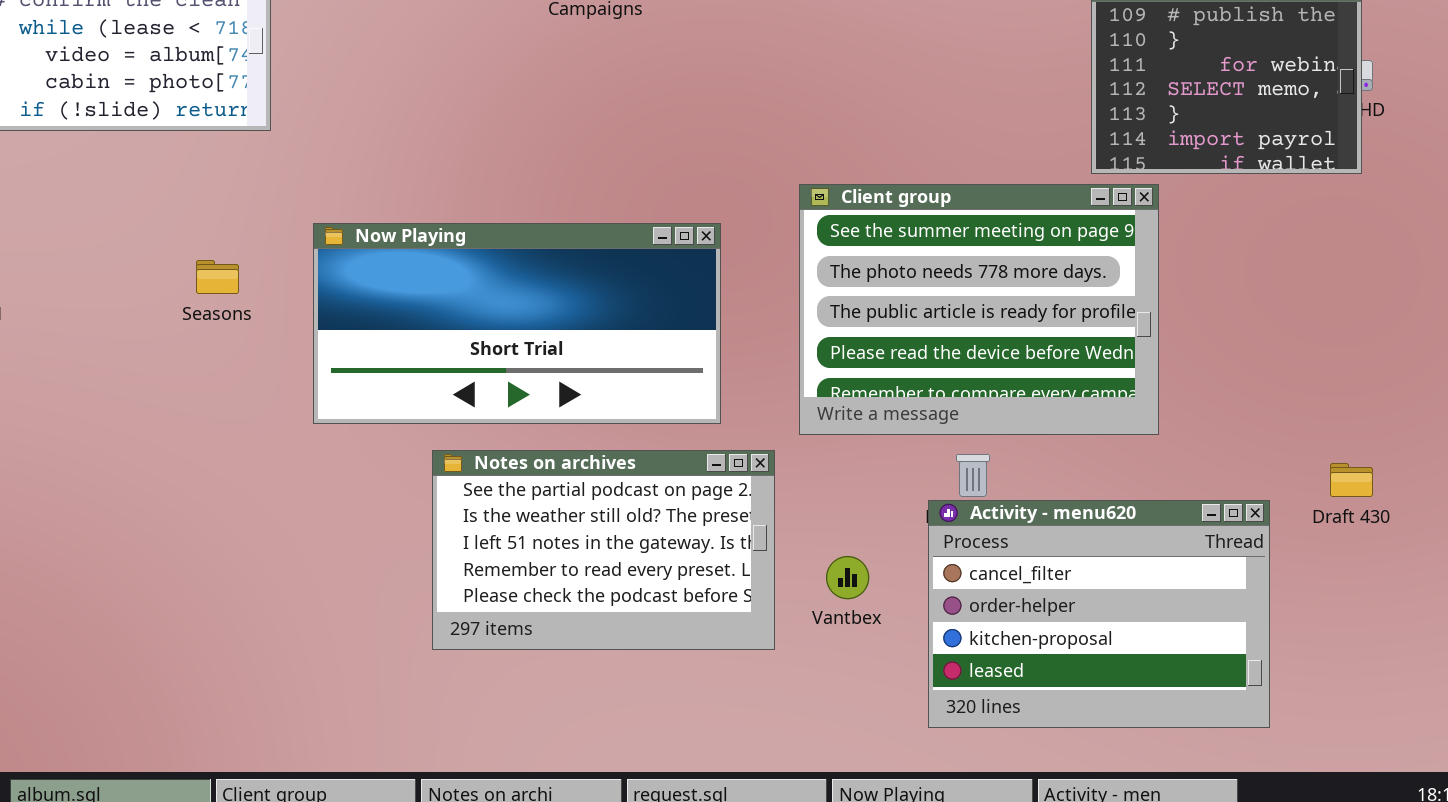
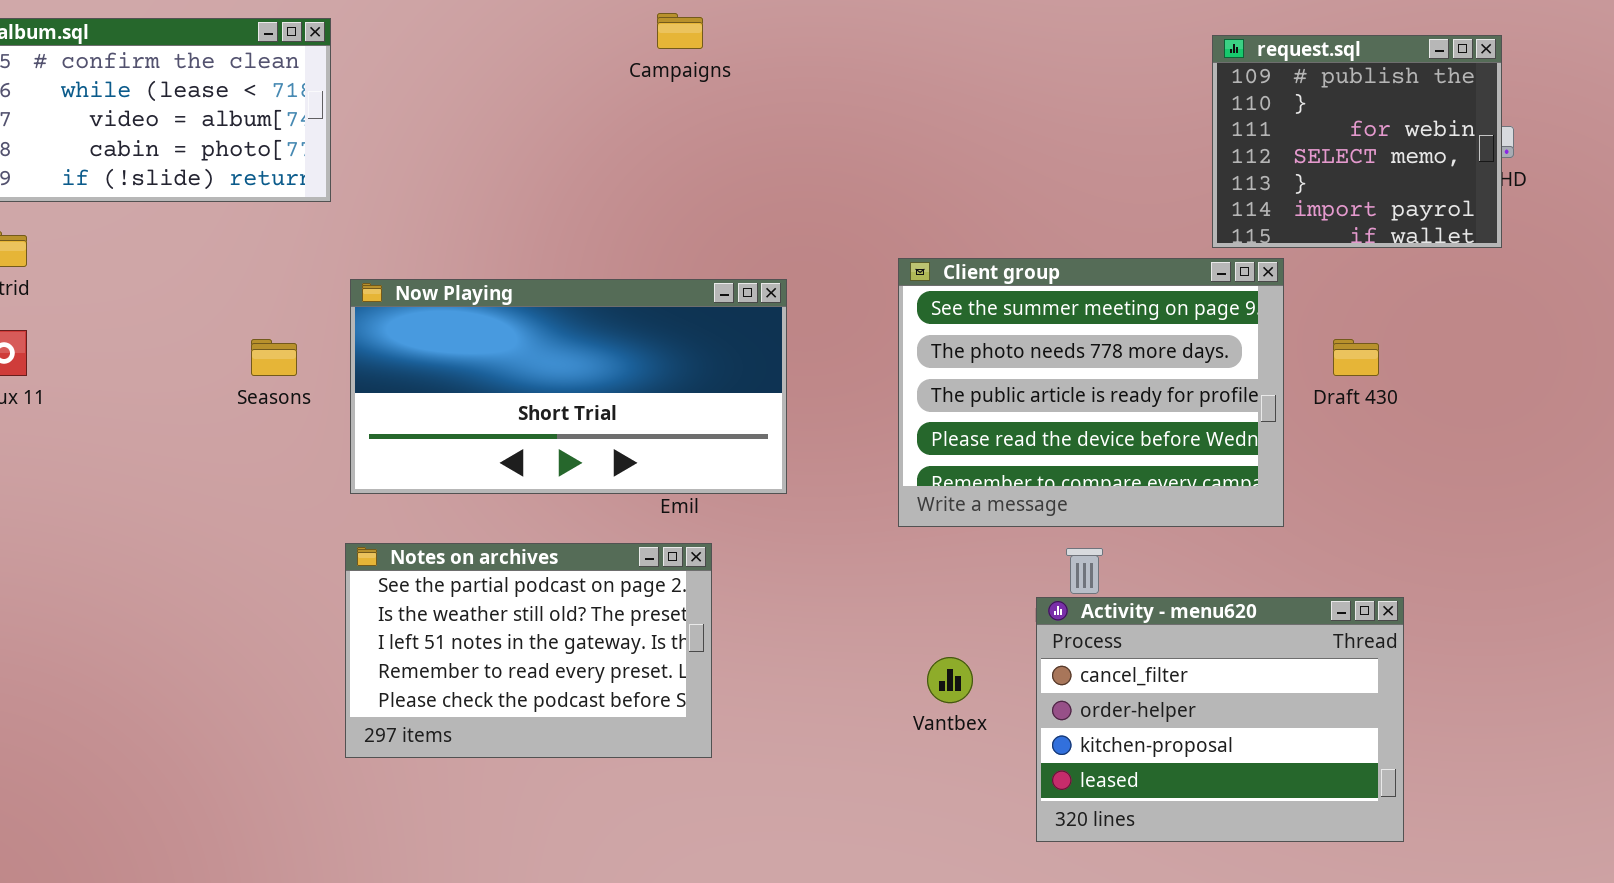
Now Playing: [313,223,721,424] -> [350,279,787,494], moved
Notes on archives: [432,450,775,650] -> [345,543,712,758], moved
Draft 430: [1330,463,1373,497] -> [1333,339,1379,376], moved

